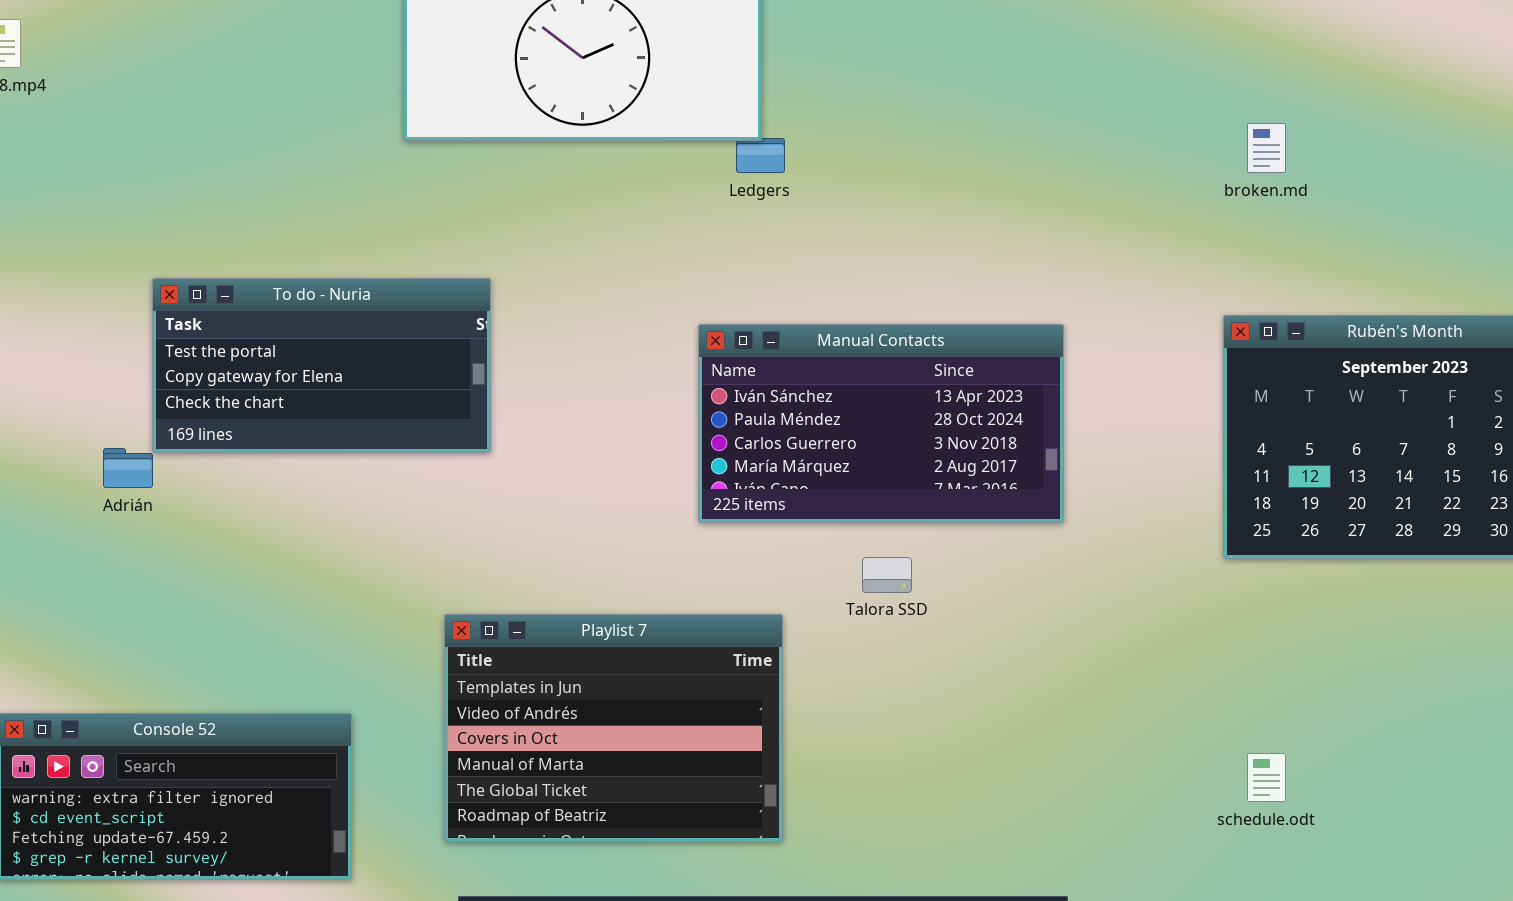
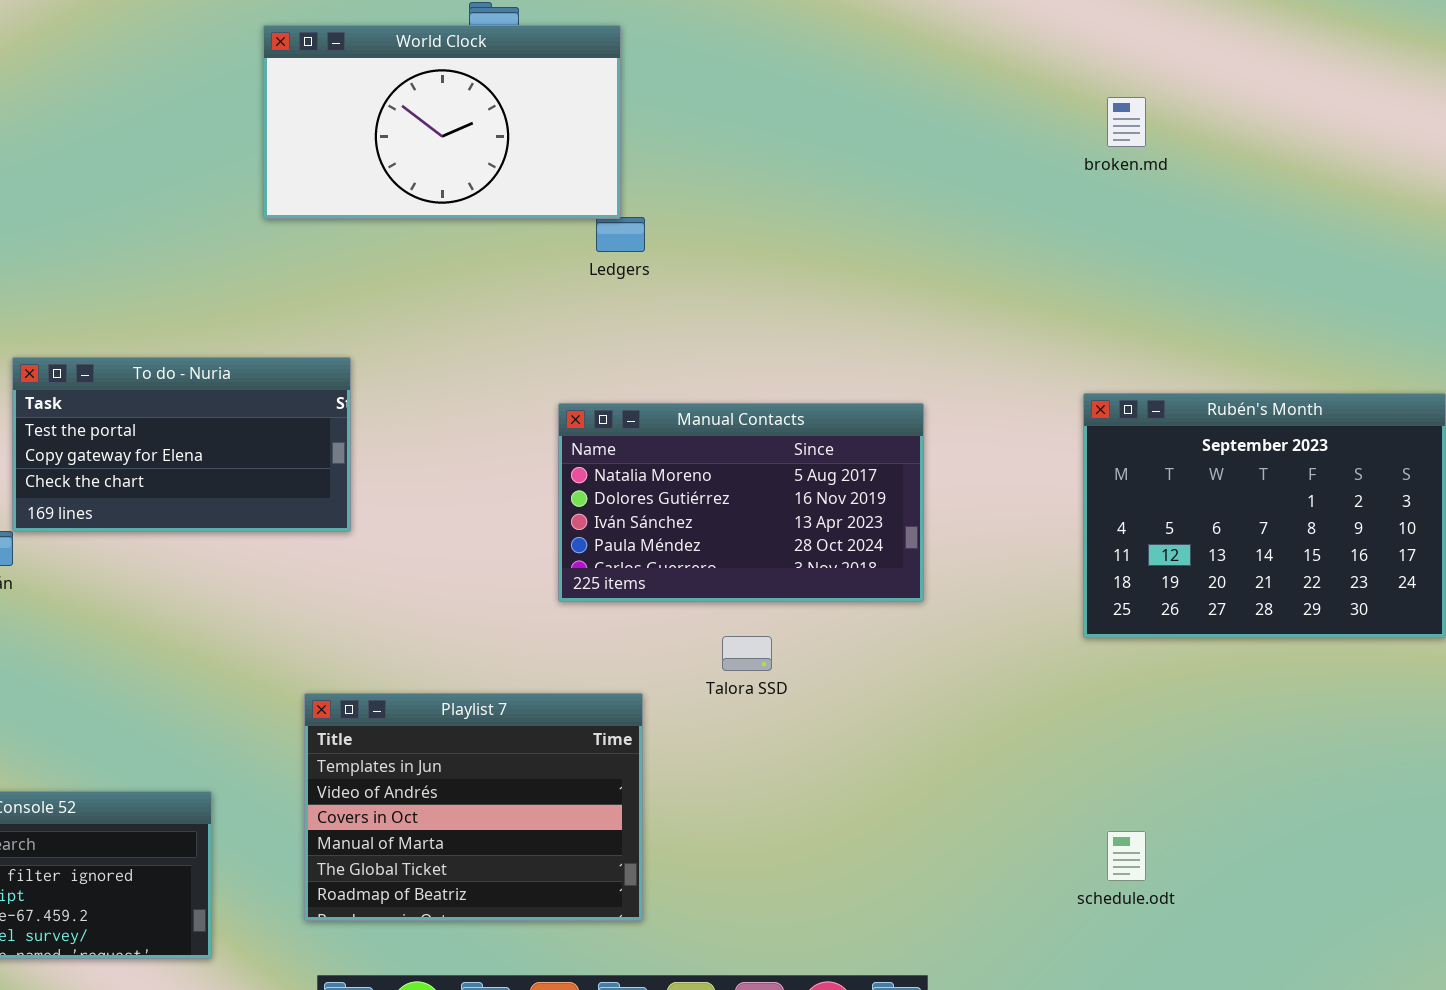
broken.md: [1247,123,1286,173] -> [1107,97,1146,147], moved
Manual Contacts: [698,324,1064,523] -> [558,403,924,602], scrolled up 2 rows

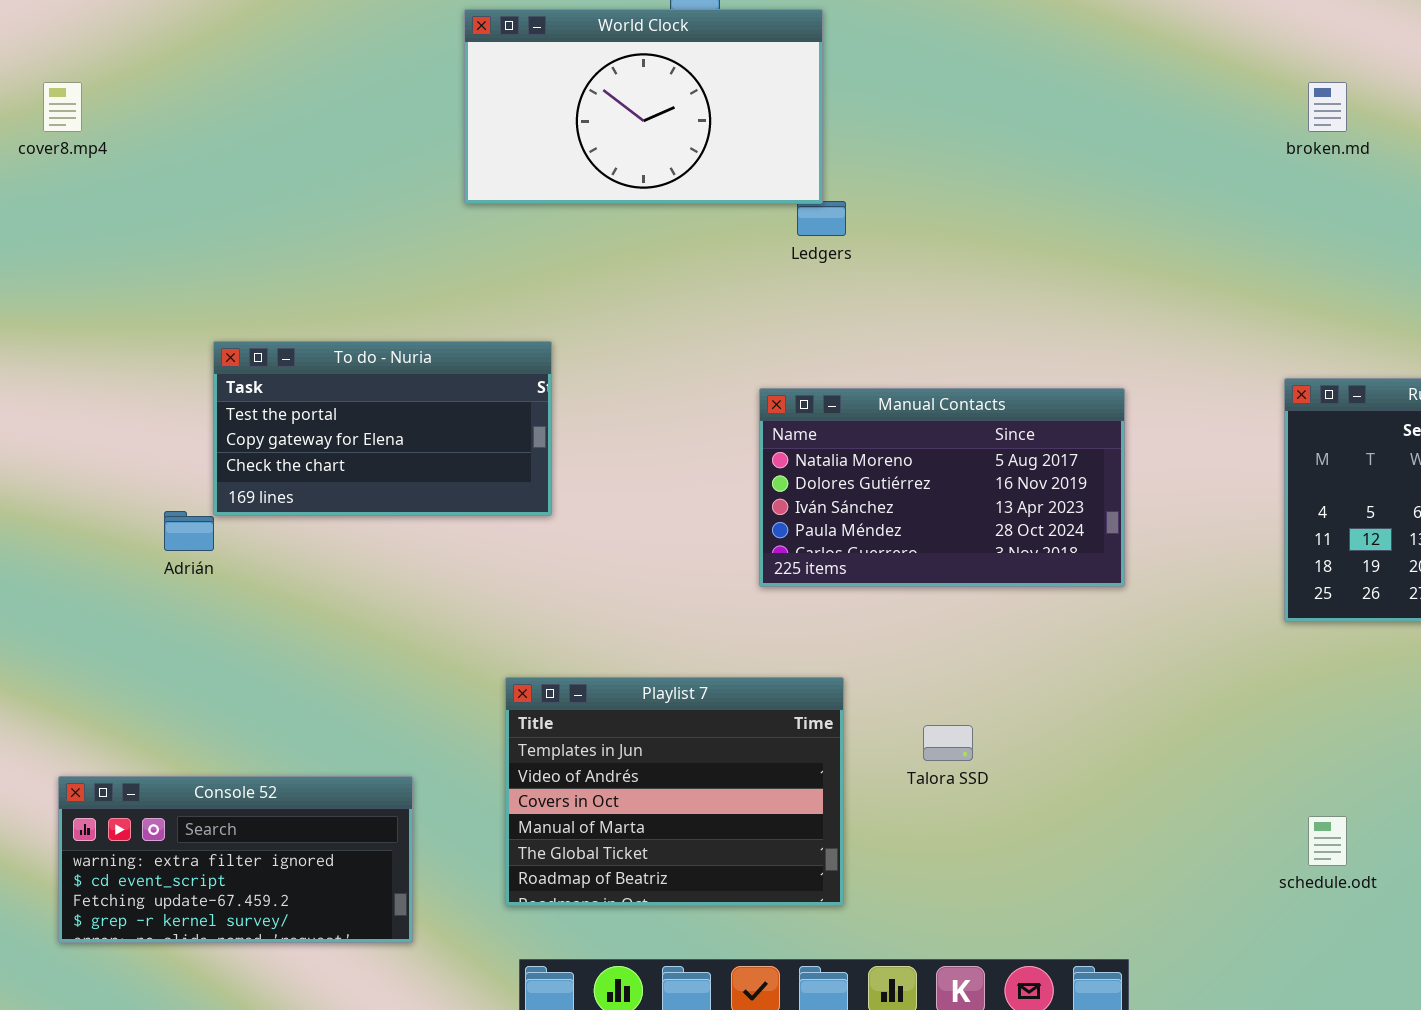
Talora SSD: [722,636,772,671] -> [923,725,973,761], moved

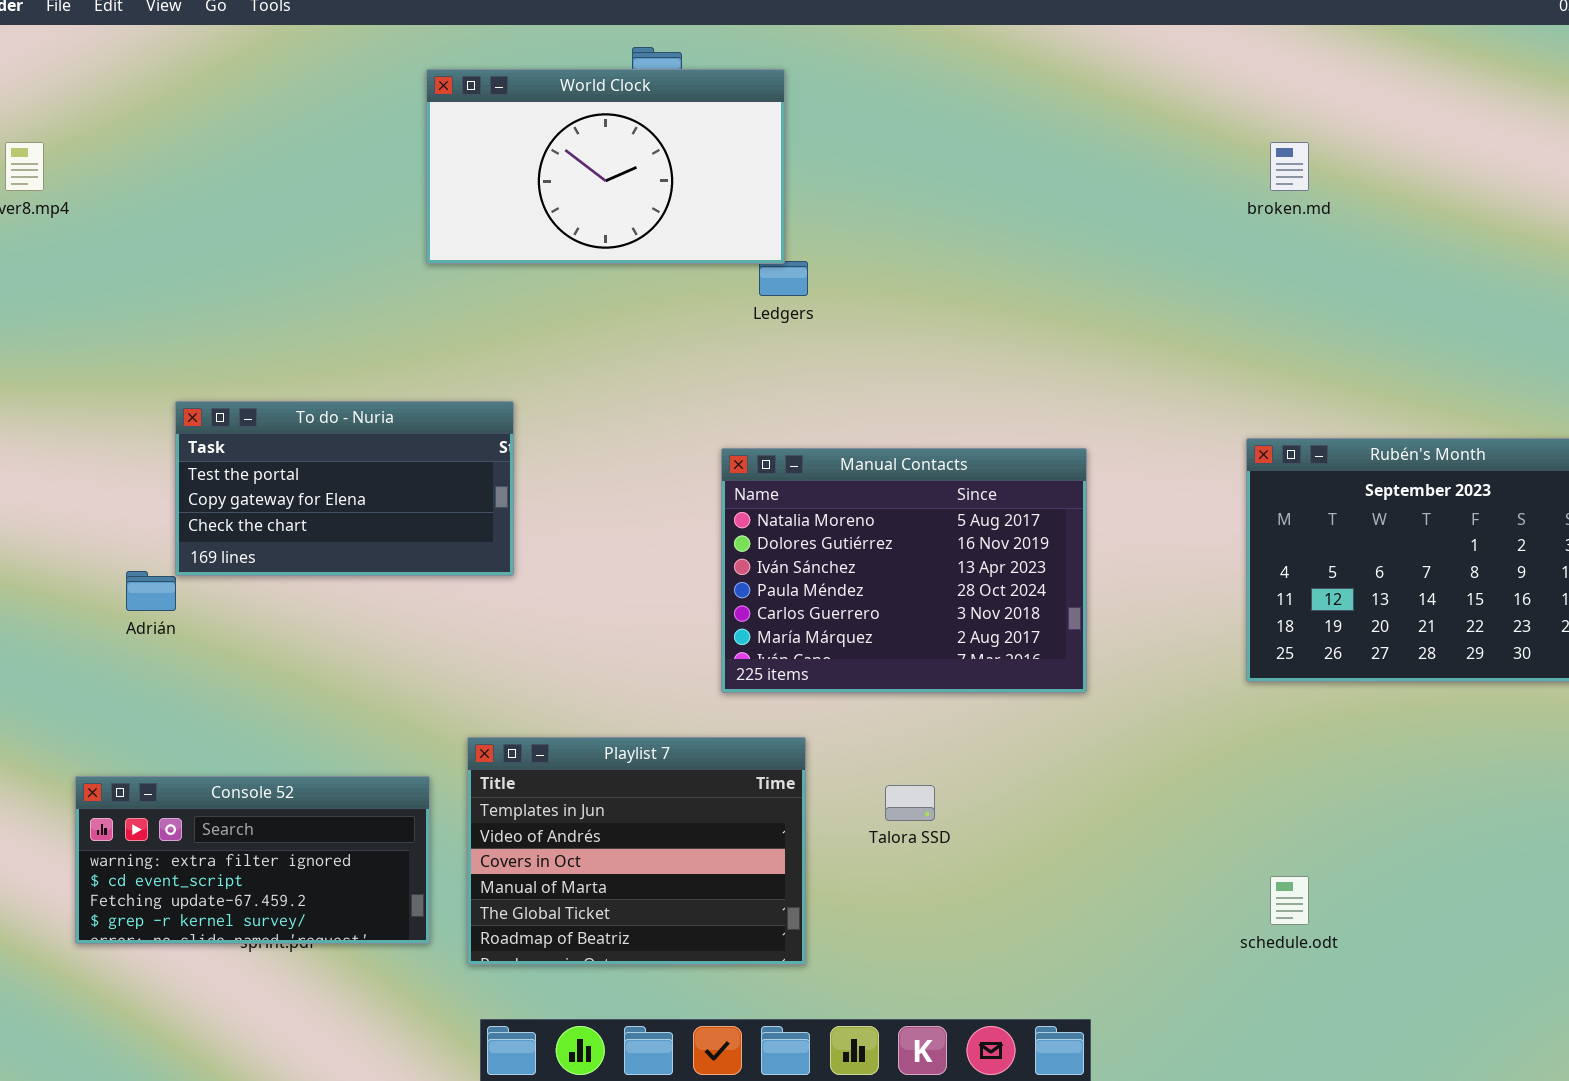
Manual Contacts: [759,388,1125,587] -> [721,448,1087,693], resized
Console 52: [58,776,413,943] -> [75,776,430,944], moved

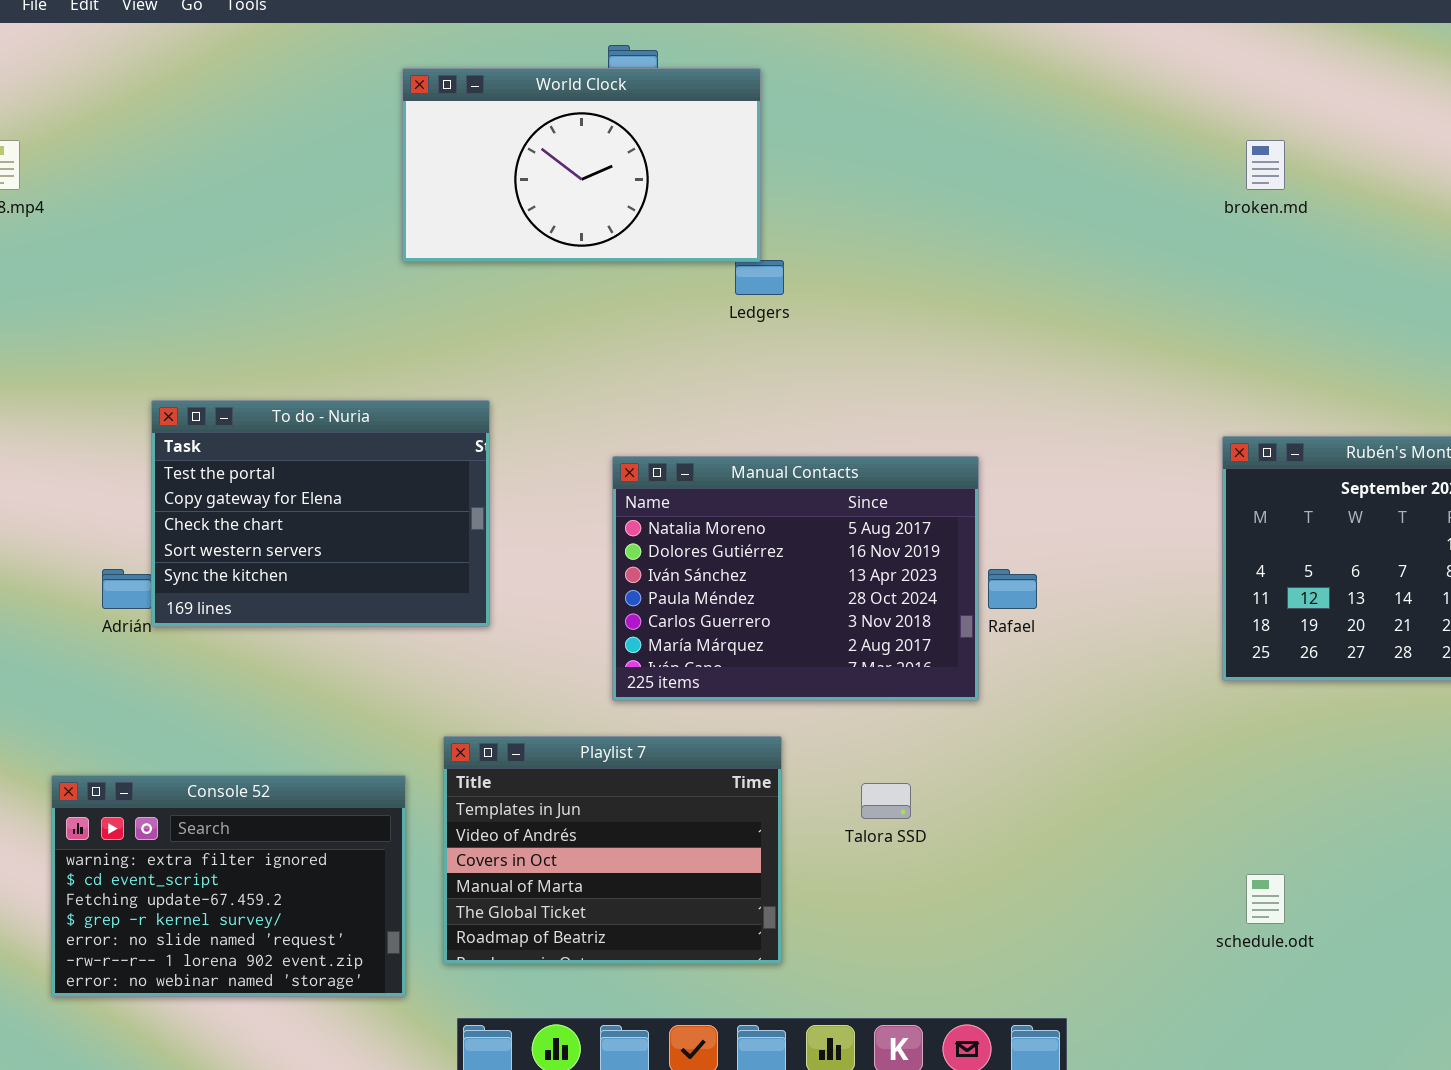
To do - Nuria: [175,401,514,576] -> [151,400,490,627], resized
Manual Contacts: [721,448,1087,693] -> [612,456,979,701], moved
Console 52: [75,776,430,944] -> [51,775,406,997], resized

